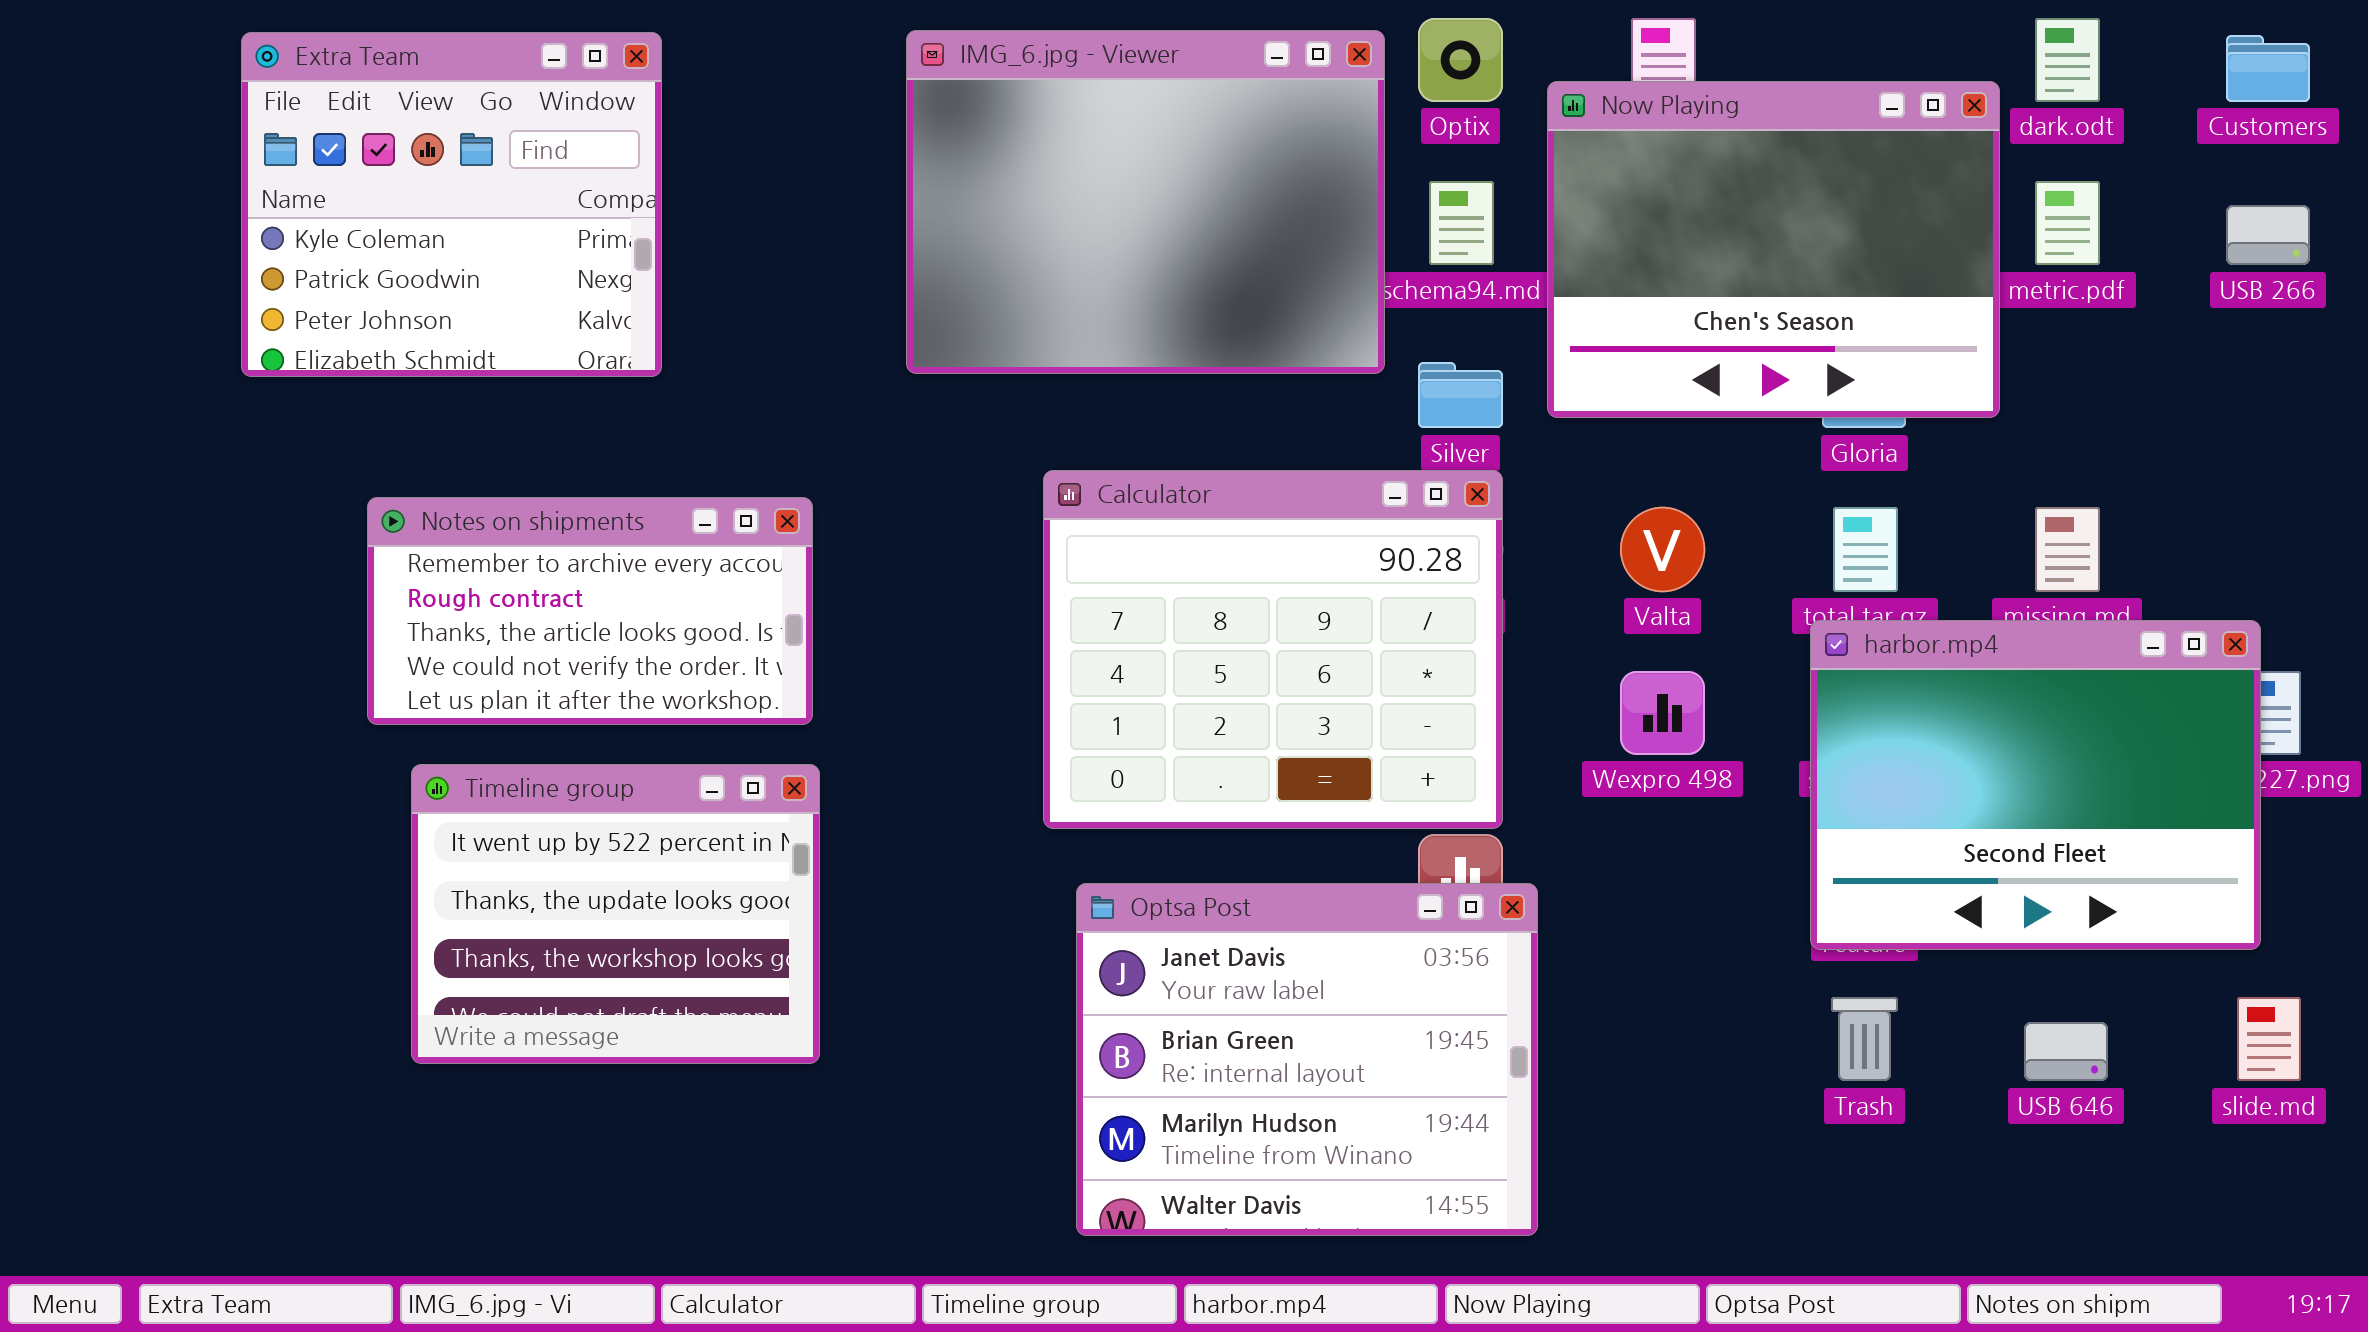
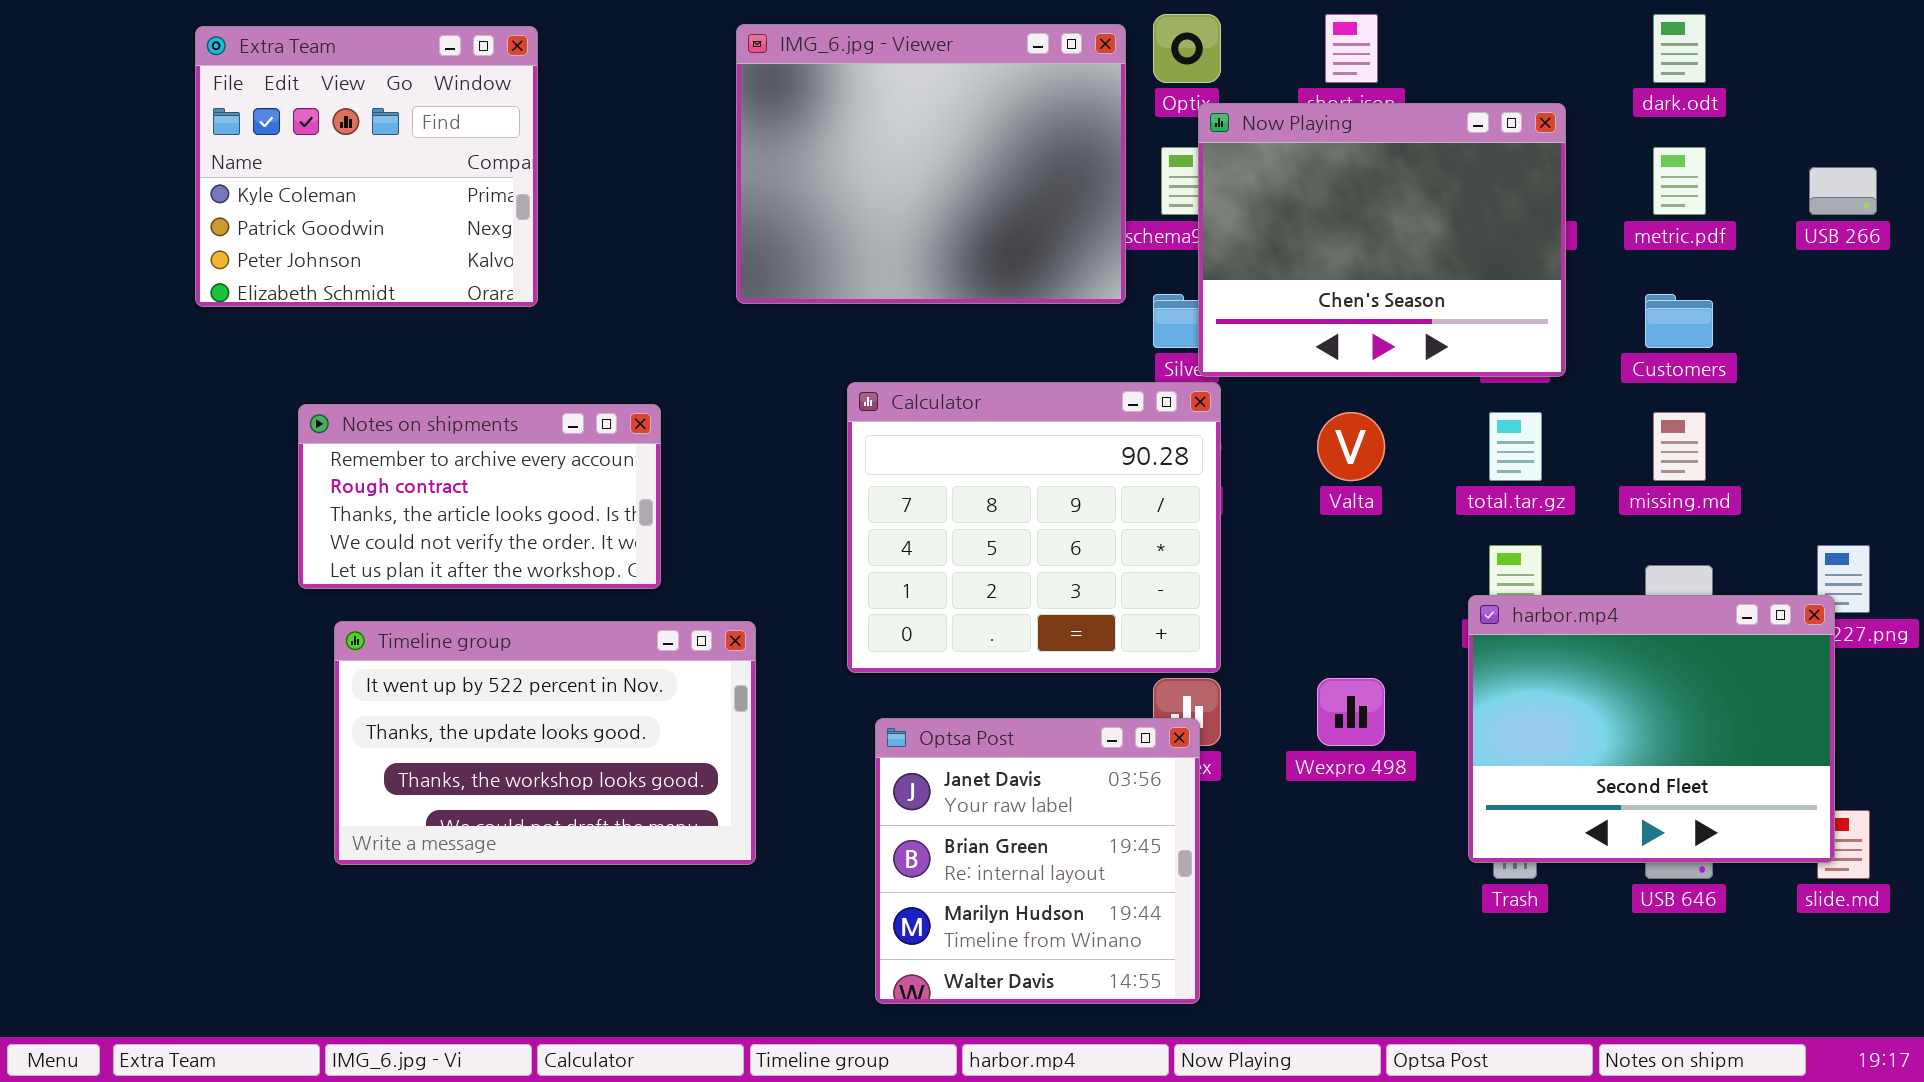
Customers: [2226,35,2310,102] -> [1645,294,1713,348], moved
Now Playing: [1547,81,2000,418] -> [1198,103,1566,377], moved
harbor.mp4: [1810,620,2261,950] -> [1468,595,1835,863], moved
Wexpro 498: [1620,671,1705,755] -> [1317,678,1385,746], moved
Timeline group: [411,764,820,1064] -> [334,621,756,865], resized
Optsa Post: [1076,883,1538,1236] -> [875,718,1200,1004], resized

